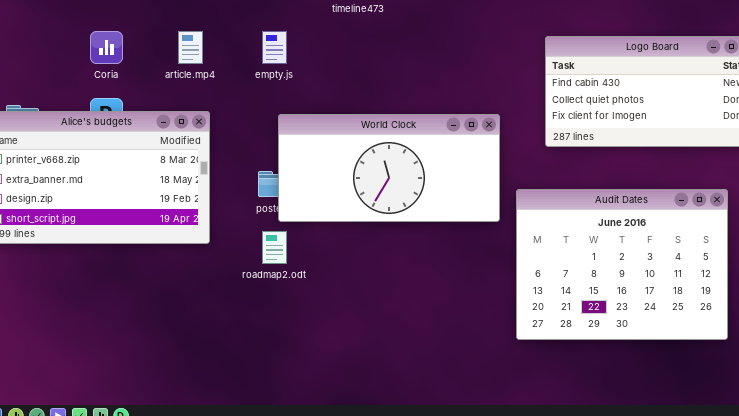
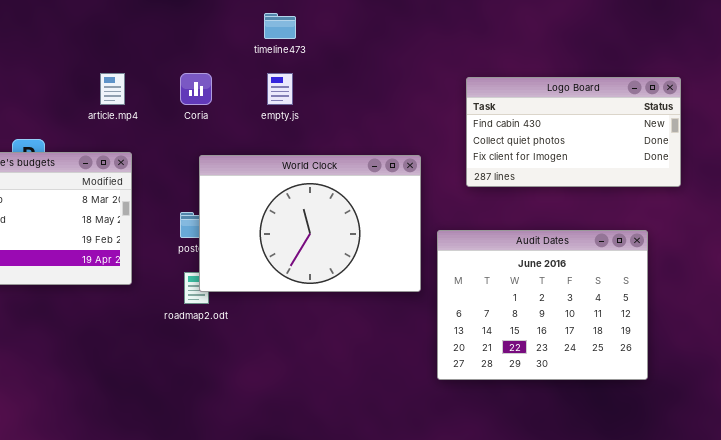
Coria: [90,31,123,64] -> [180,73,212,105], moved
empty.js: [262,31,287,64] -> [267,73,293,105], moved
World Clock: [278,114,500,222] -> [199,155,421,292], resized

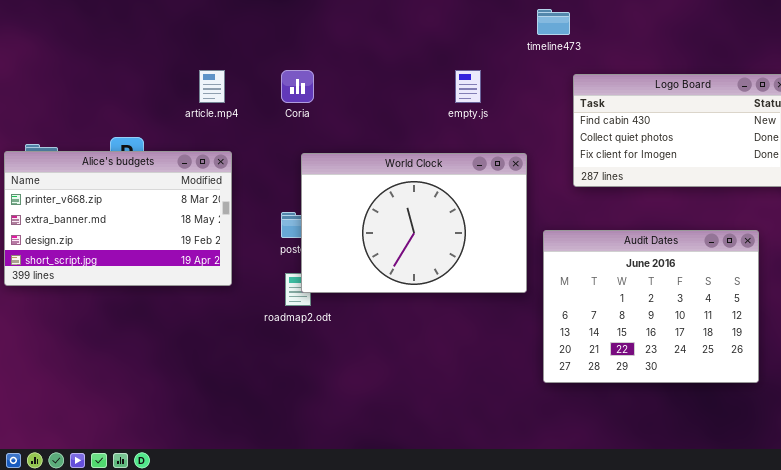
timeline473: [264,13,296,39] -> [537,9,570,35], moved
empty.js: [267,73,293,105] -> [455,70,481,103], moved

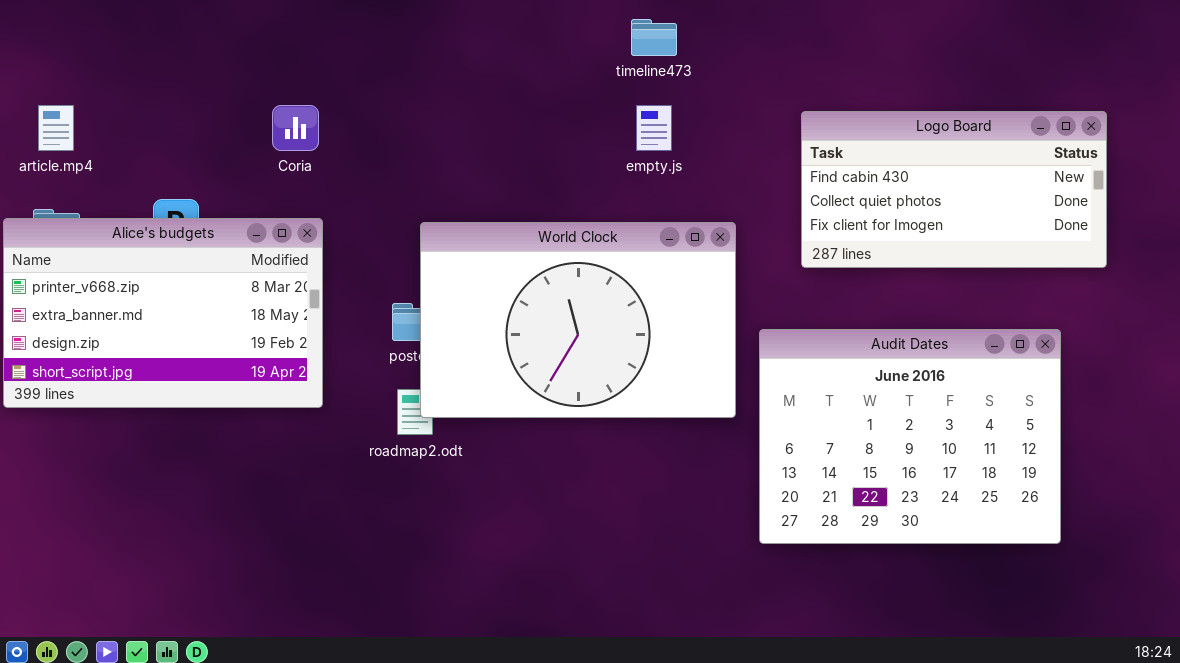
timeline473: [537,9,570,35] -> [631,19,677,56], moved
article.mp4: [199,70,225,103] -> [38,105,74,151], moved
Coria: [281,70,314,103] -> [272,105,319,151], moved

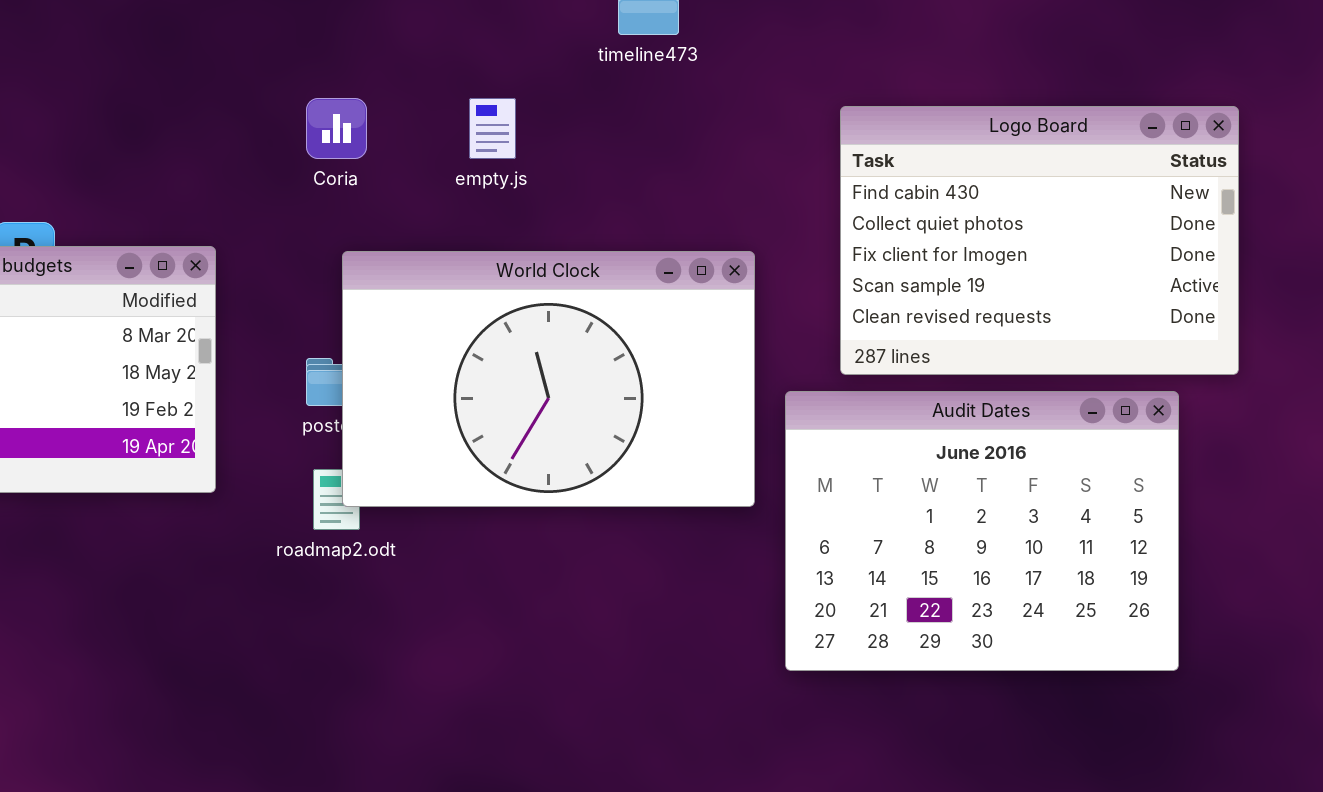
Coria: [272,105,319,151] -> [306,98,367,159], moved
empty.js: [636,105,672,151] -> [469,98,516,159], moved
Logo Board: [801,111,1107,268] -> [840,106,1239,375], resized

